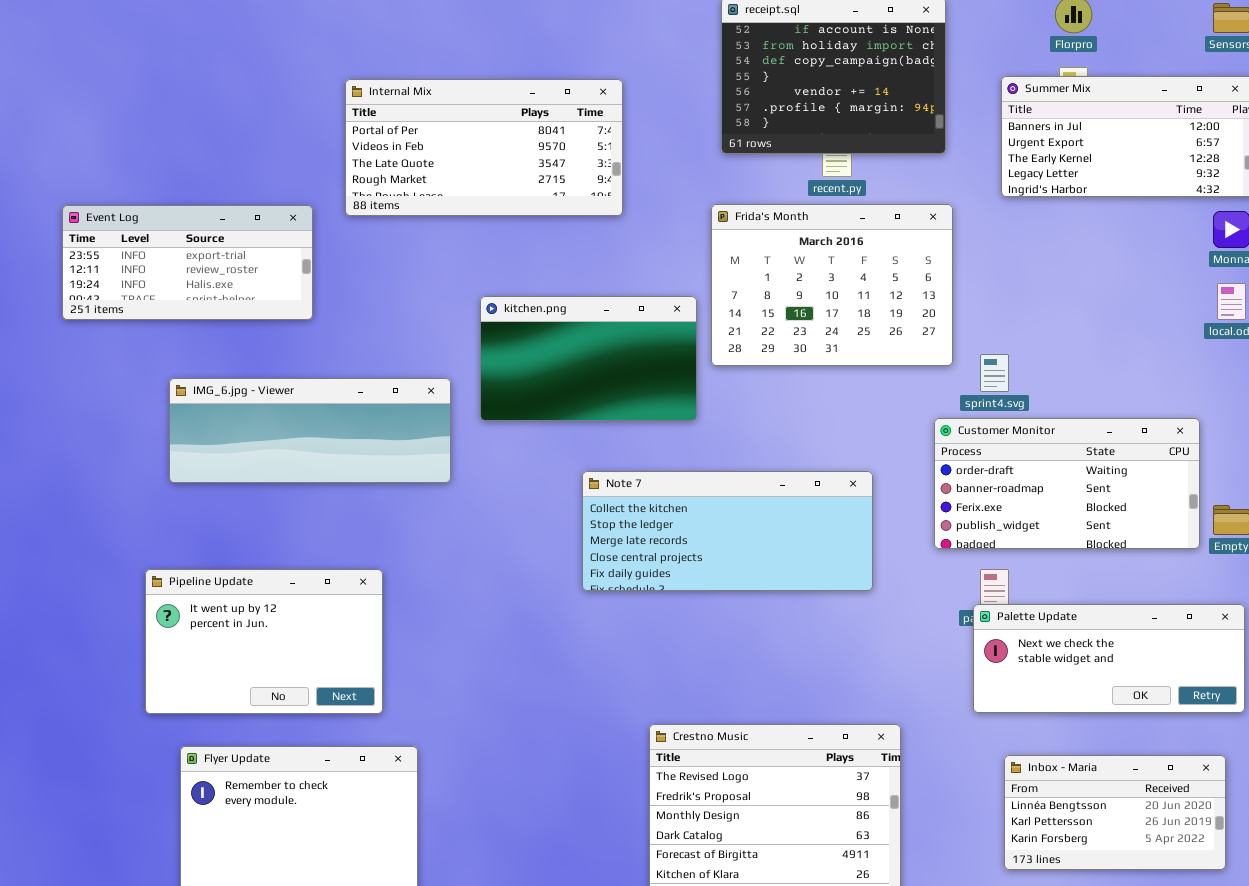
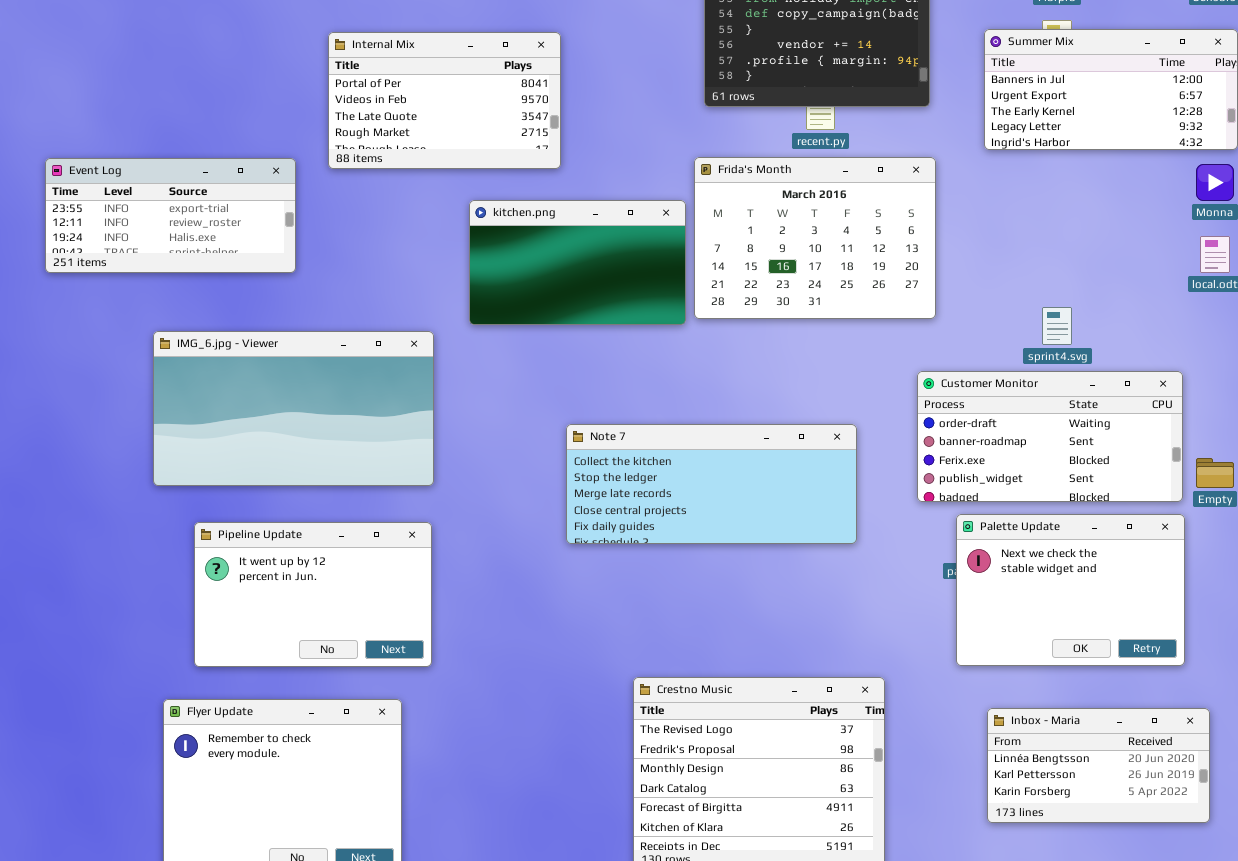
Internal Mix: [345,79,623,216] -> [328,32,561,169], resized
kitchen.png: [480,296,697,421] -> [469,200,686,325], moved
sprint4.svg: [980,354,1009,392] -> [1042,307,1072,345], moved
IMG_6.jpg - Viewer: [169,378,451,483] -> [153,331,434,486], resized
Pipeline Update: [145,569,383,714] -> [194,522,432,667], moved
Palette Update: [973,604,1245,713] -> [956,514,1185,666], resized

